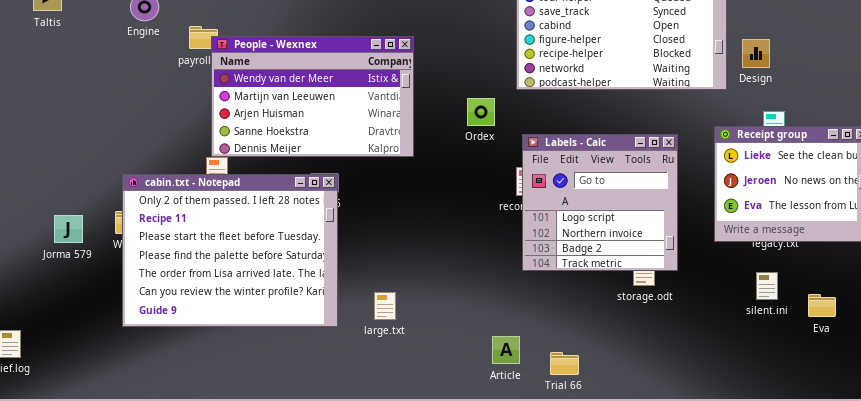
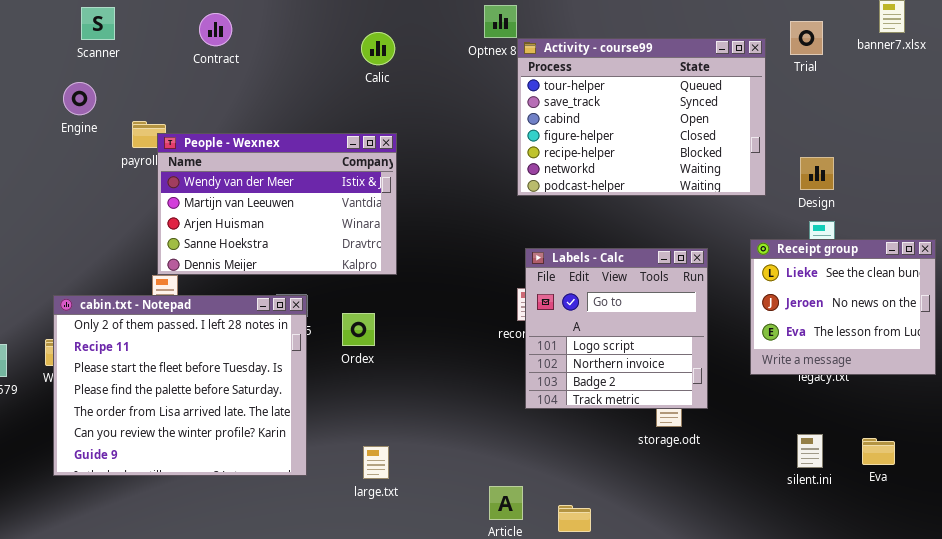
Design: [742,39,770,68] -> [800,157,834,190], moved
Ordex: [467,98,495,126] -> [342,313,375,346], moved
silent.ini: [756,272,778,300] -> [797,434,823,468], moved
large.txt: [374,292,396,320] -> [363,446,389,479], moved

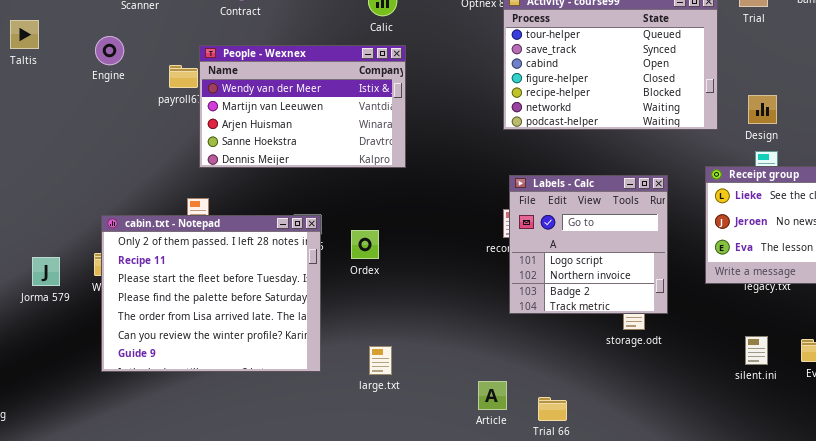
Engine: [63,82,96,115] -> [95,36,124,65], moved
People - Wexnex: [157,133,397,275] -> [199,45,406,168], moved

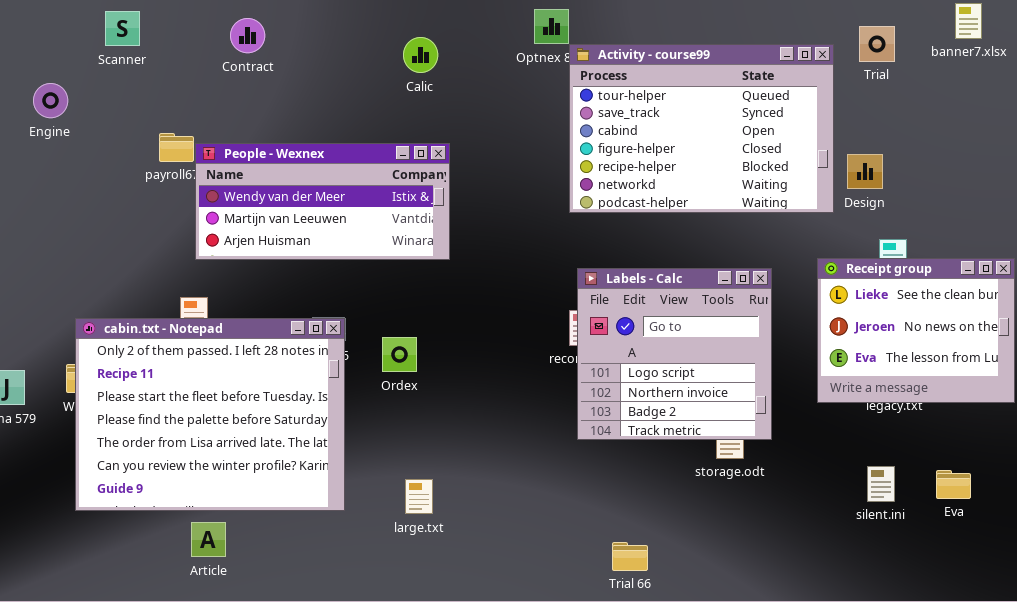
Engine: [95,36,124,65] -> [33,83,68,118], moved
People - Wexnex: [199,45,406,168] -> [195,143,450,260], resized
Design: [748,95,777,124] -> [847,154,883,189], moved
Article: [478,381,507,410] -> [191,522,226,557], moved

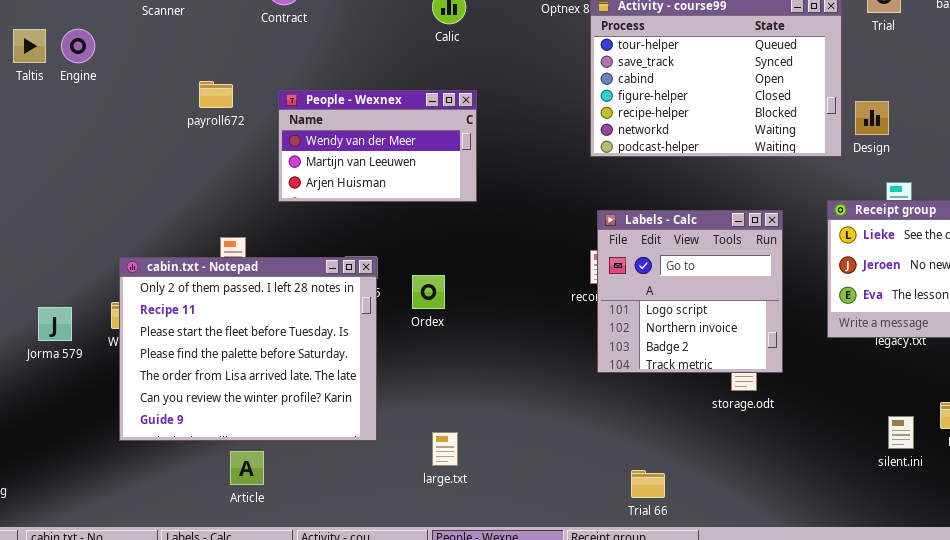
Engine: [33,83,68,118] -> [61,29,95,63], moved
People - Wexnex: [195,143,450,260] -> [278,90,477,202], resized
silent.ini: [867,466,895,502] -> [888,416,914,449], moved
large.txt: [405,479,433,514] -> [432,432,458,466], moved

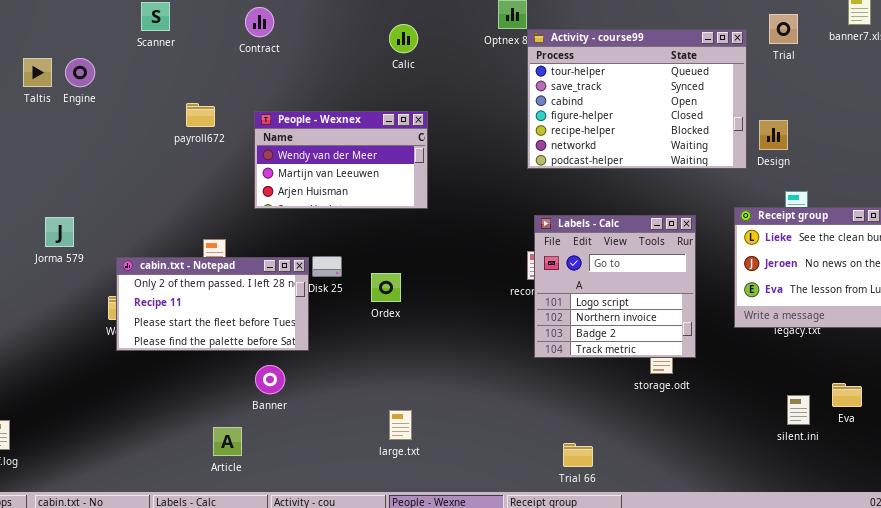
cabin.txt - Notepad: [119,257,377,441] -> [116,257,309,351], resized
Jorma 579: [38,307,72,341] -> [45,217,74,247], moved

